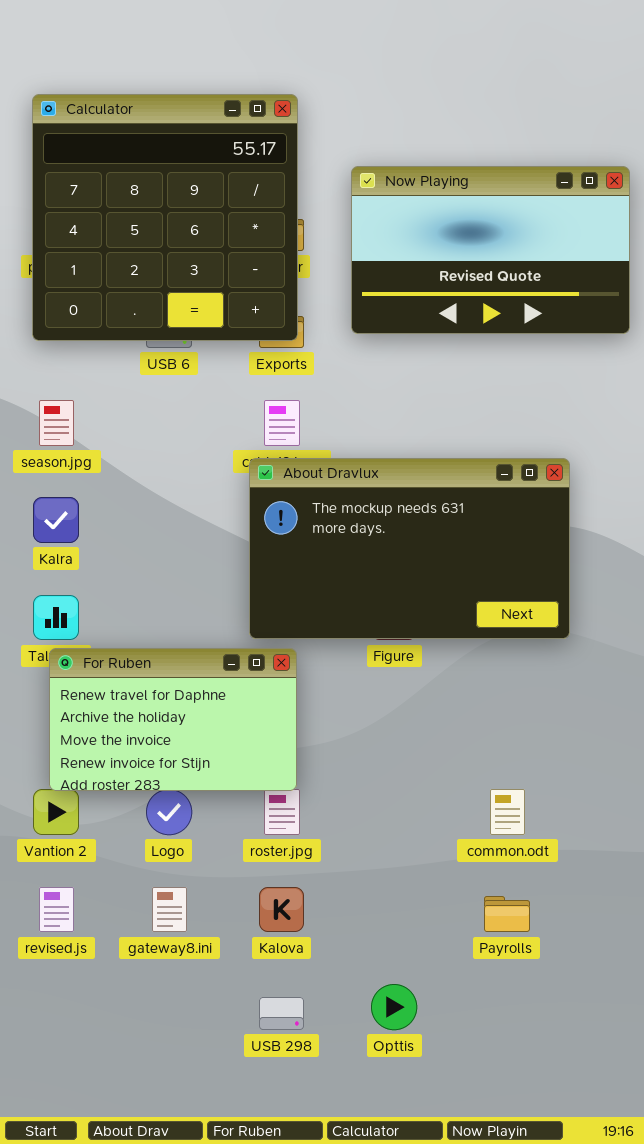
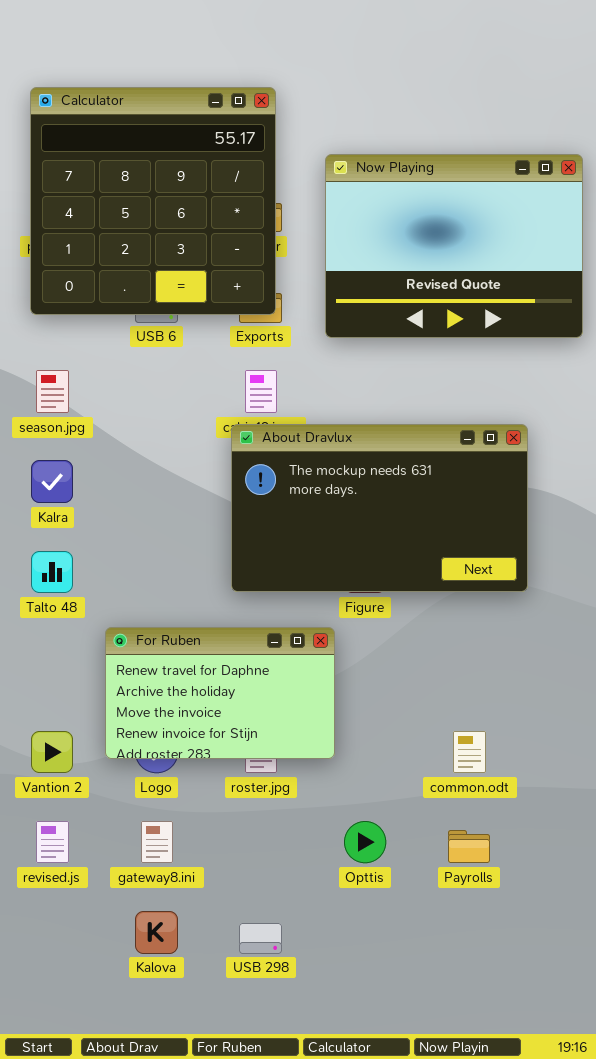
Now Playing: [351,166,630,334] -> [325,154,583,338], resized
For Ruben: [49,648,297,791] -> [105,627,335,759], moved
Kalova: [259,887,304,932] -> [135,911,178,954], moved
Opttis: [371,984,417,1030] -> [344,821,386,863], moved

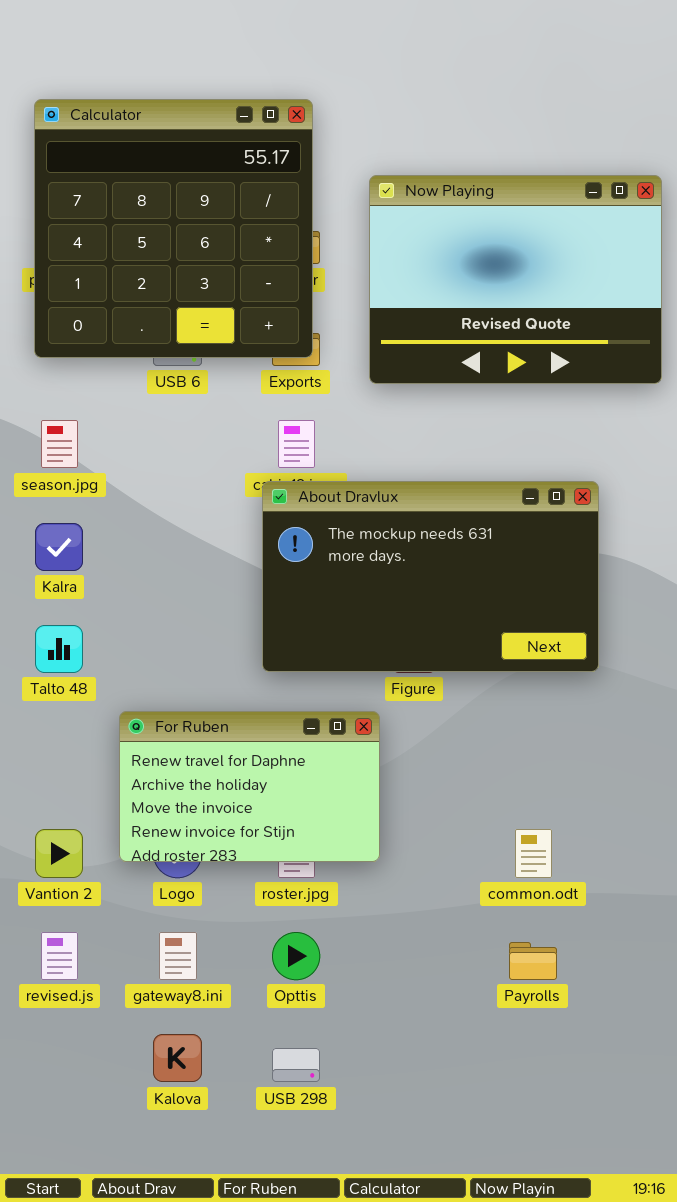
Opttis: [344,821,386,863] -> [272,932,320,980], moved

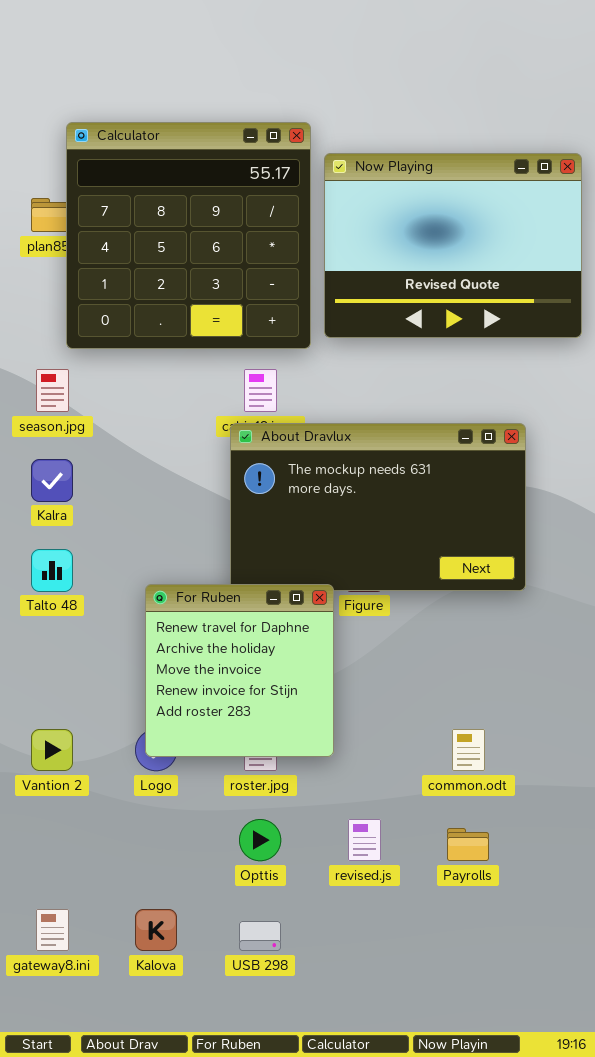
Calculator: [34,99,313,358] -> [66,122,311,349], moved
For Ruben: [119,711,380,862] -> [145,584,334,757], resized
revised.js: [41,932,78,980] -> [348,819,381,861], moved
gateway8.ini: [159,932,197,980] -> [36,909,69,951], moved

